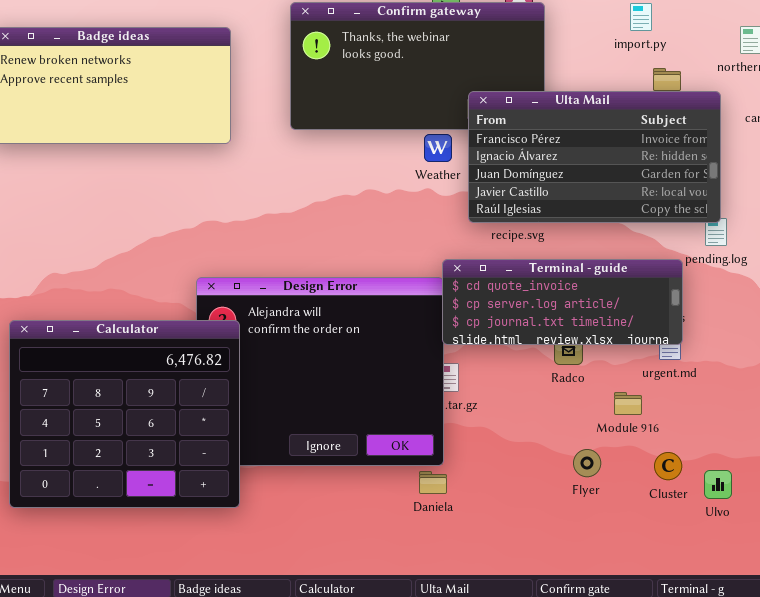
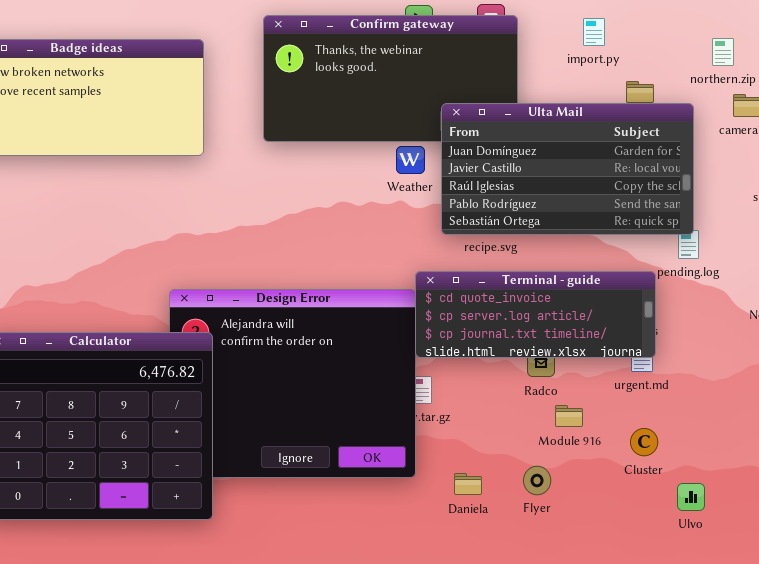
import.py: [630,3,652,31] -> [583,18,605,46], moved
Ulta Mail: [468,91,721,223] -> [441,103,694,235], scrolled down 2 rows
Module 916: [614,392,642,415] -> [555,405,583,427], moved
Flyer: [573,449,601,477] -> [523,466,551,495], moved
Cluster: [654,452,682,480] -> [630,428,658,456], moved
Daniela: [419,471,447,494] -> [454,473,482,495], moved

